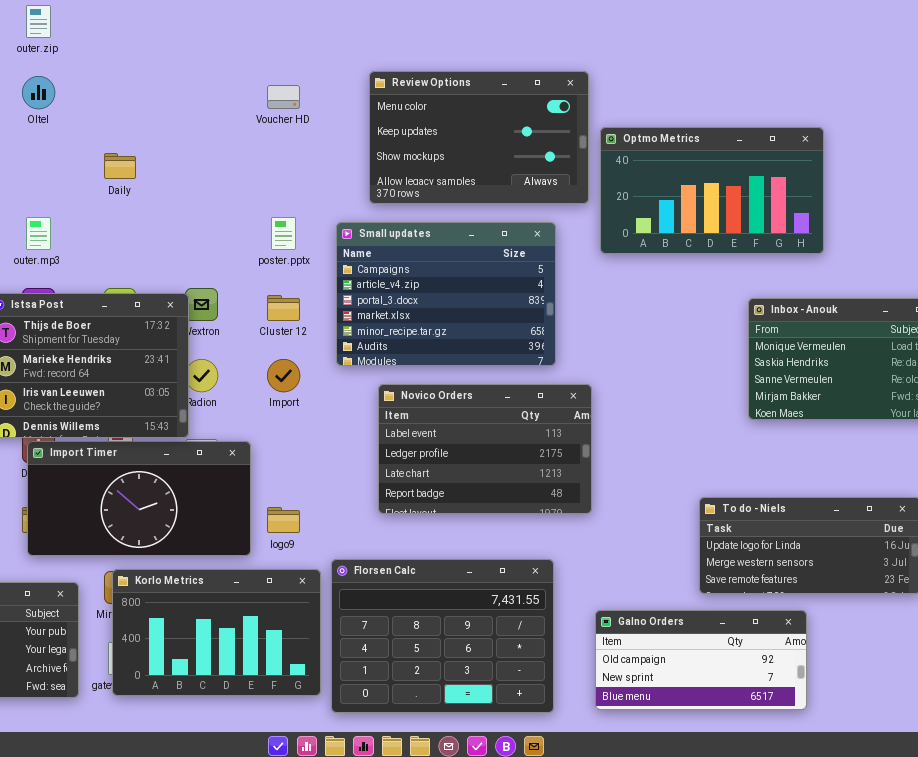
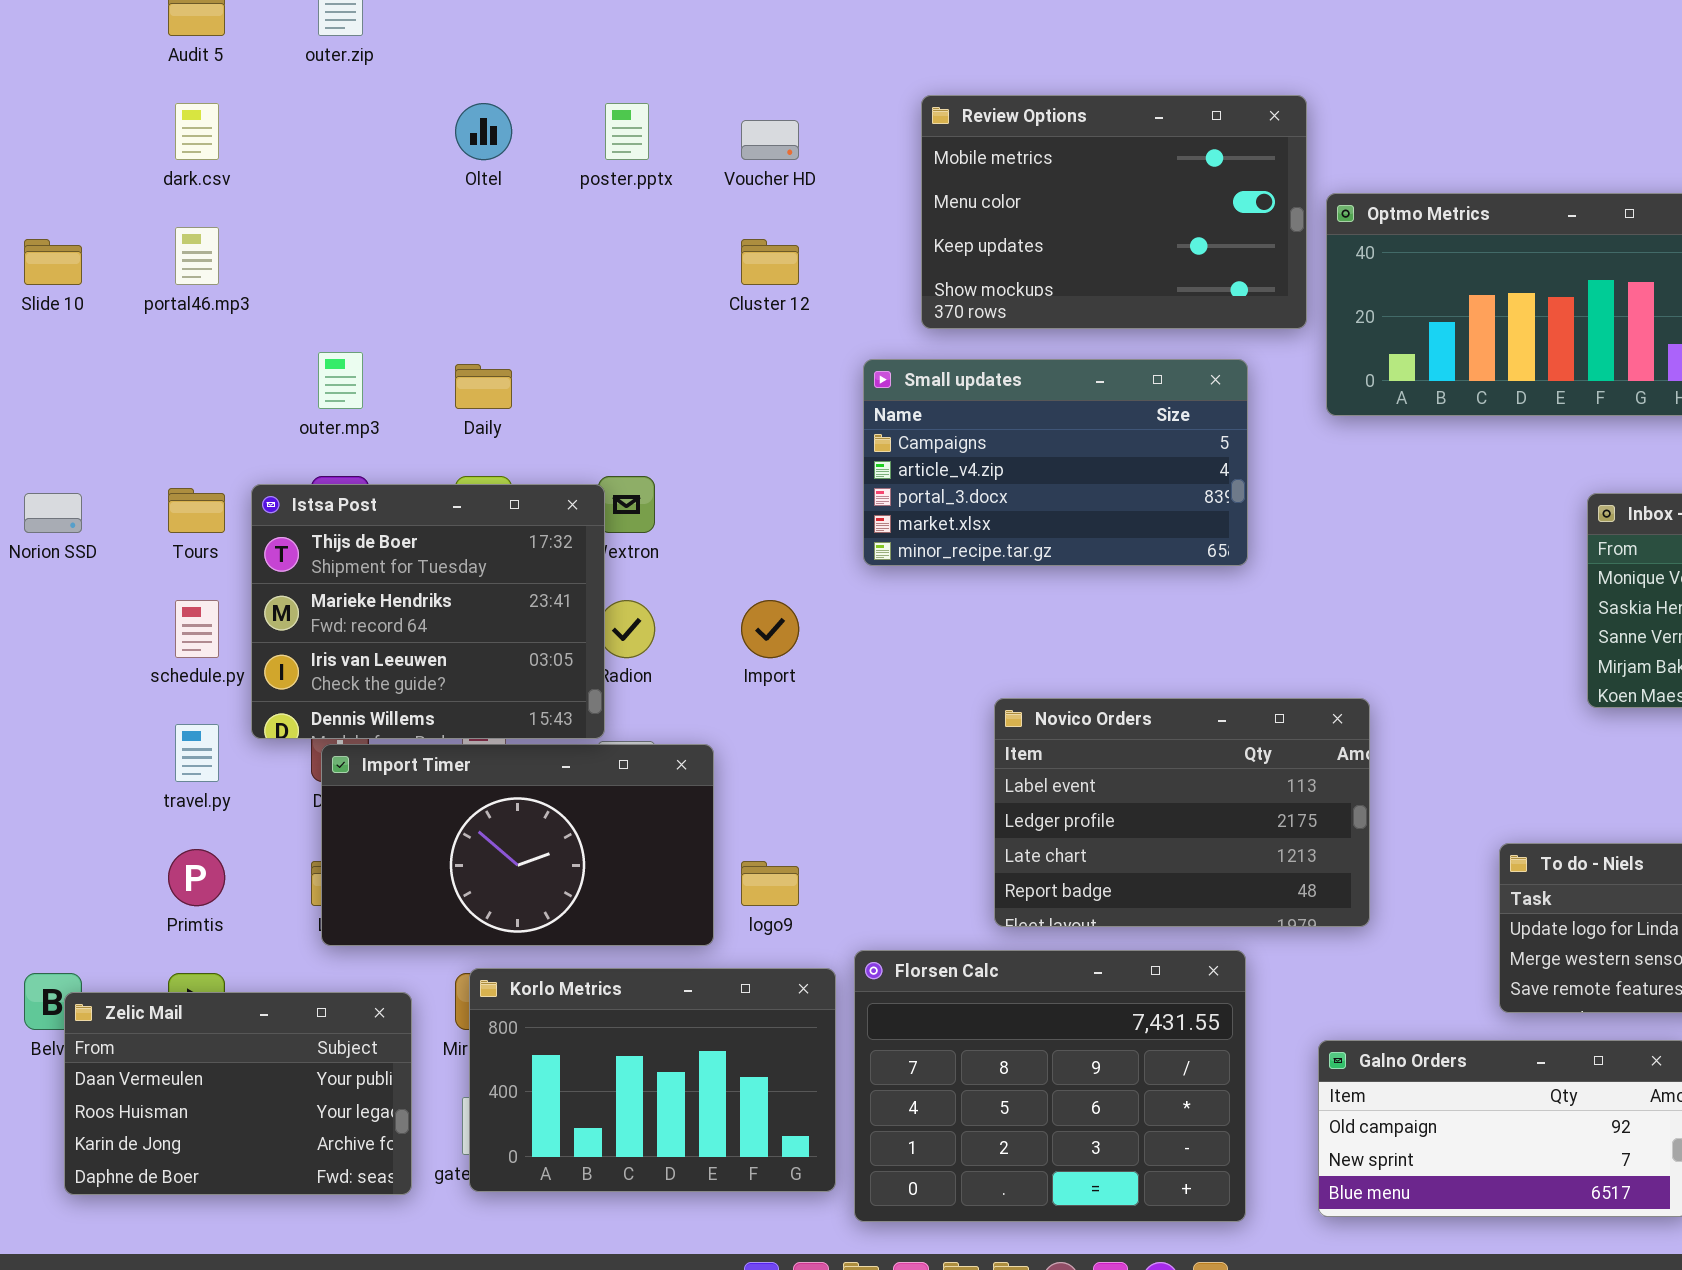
Review Options: [369,71,589,204] -> [921,95,1307,329], scrolled up 1 row
Oltel: [22,76,55,109] -> [455,103,512,160], moved
Daily: [104,153,136,179] -> [455,364,512,409], moved
poster.pptx: [271,217,296,250] -> [605,103,649,160], moved
Small updates: [336,222,556,366] -> [863,359,1248,566], resized
Cluster 12: [267,295,300,321] -> [741,239,799,285], moved
Novico Orders: [378,384,592,514] -> [994,698,1370,927], moved

